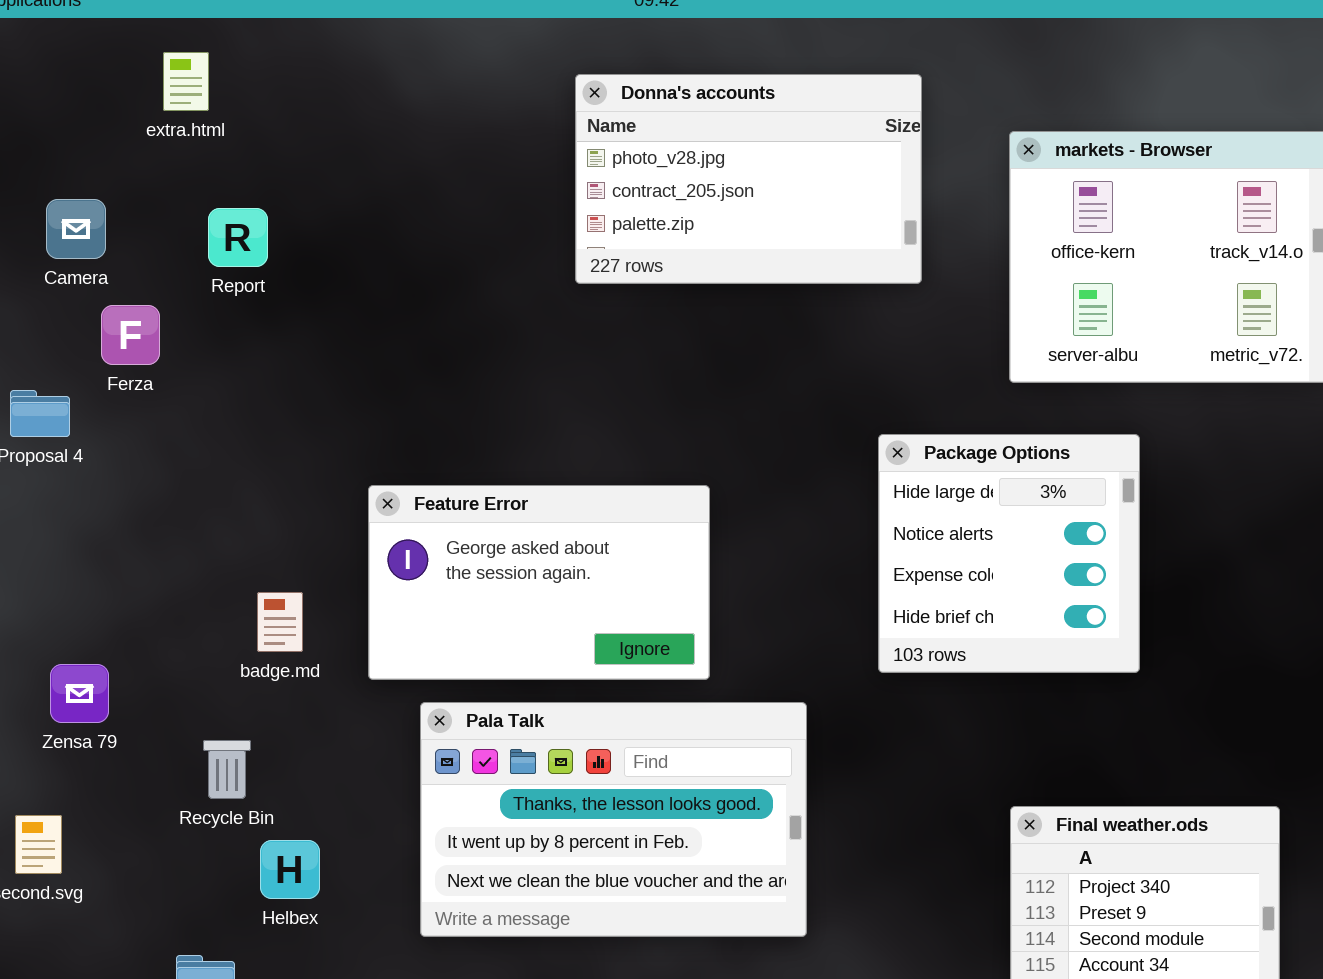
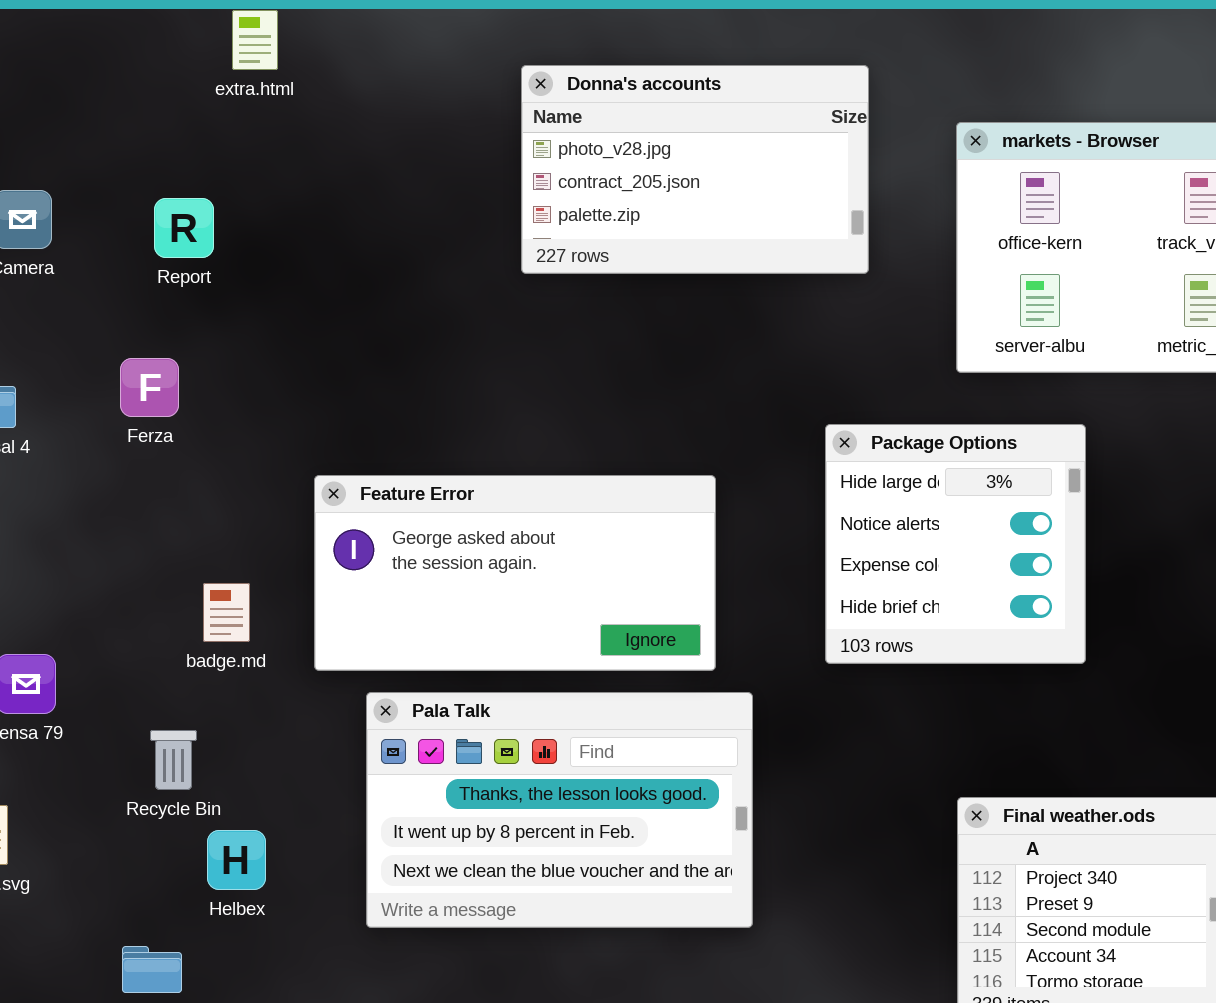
extra.html: [163,52,209,111] -> [232,10,278,70], moved
Ferza: [101,305,160,365] -> [120,358,179,417], moved
Feature Error: [368,485,710,680] -> [314,475,716,671], resized

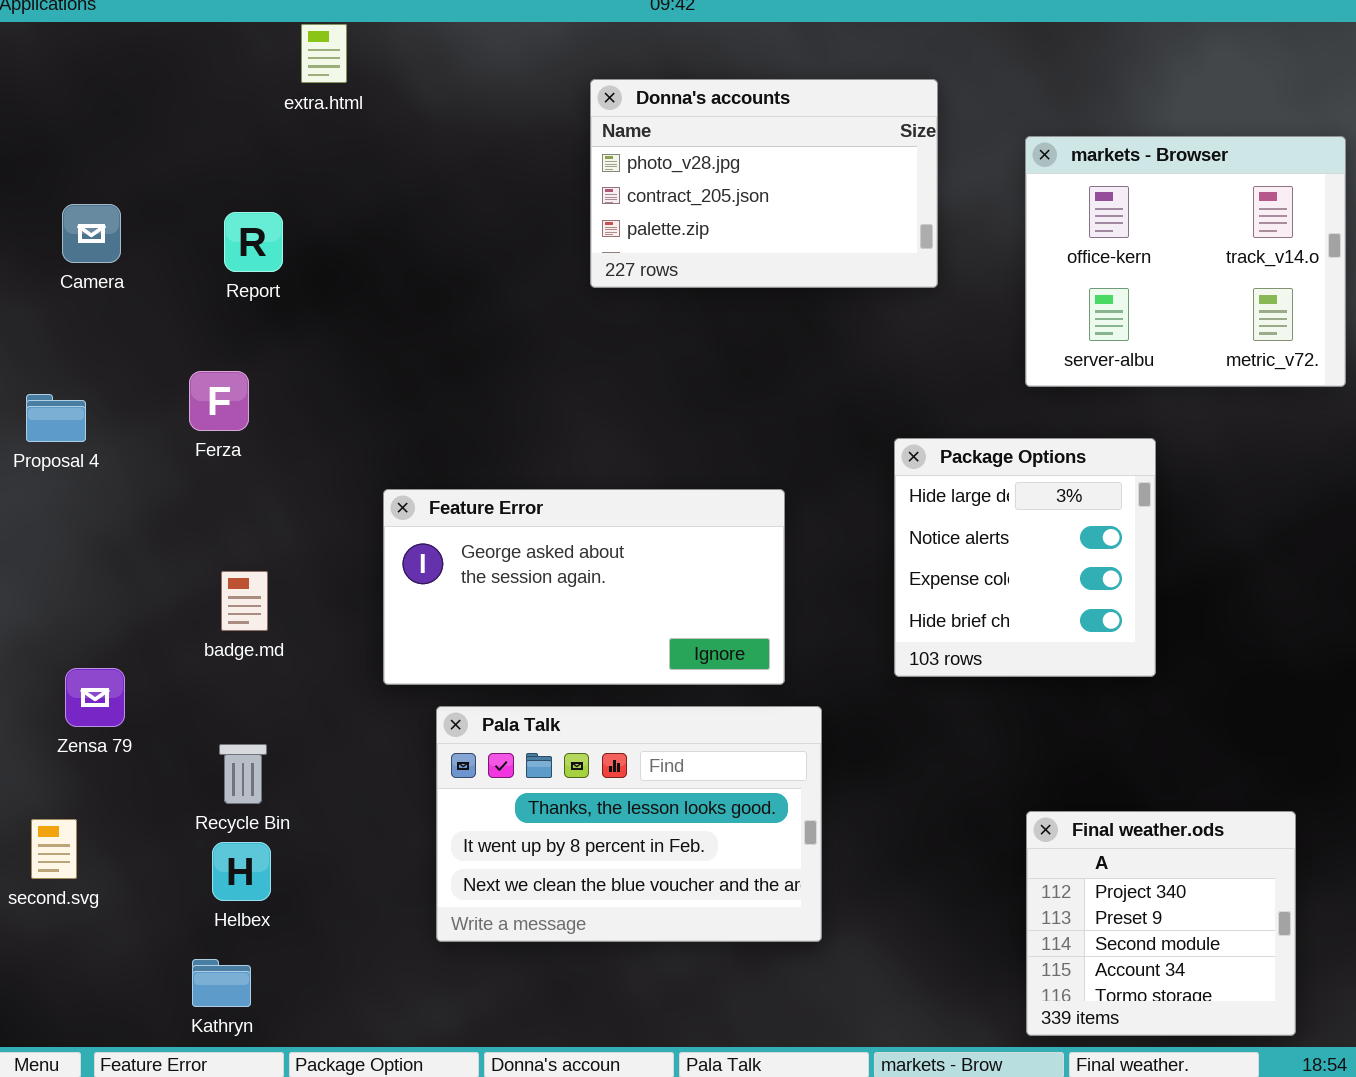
badge.md: [203,583,250,642] -> [221,571,268,631], moved
Helbex: [207,830,266,890] -> [212,842,271,901], moved

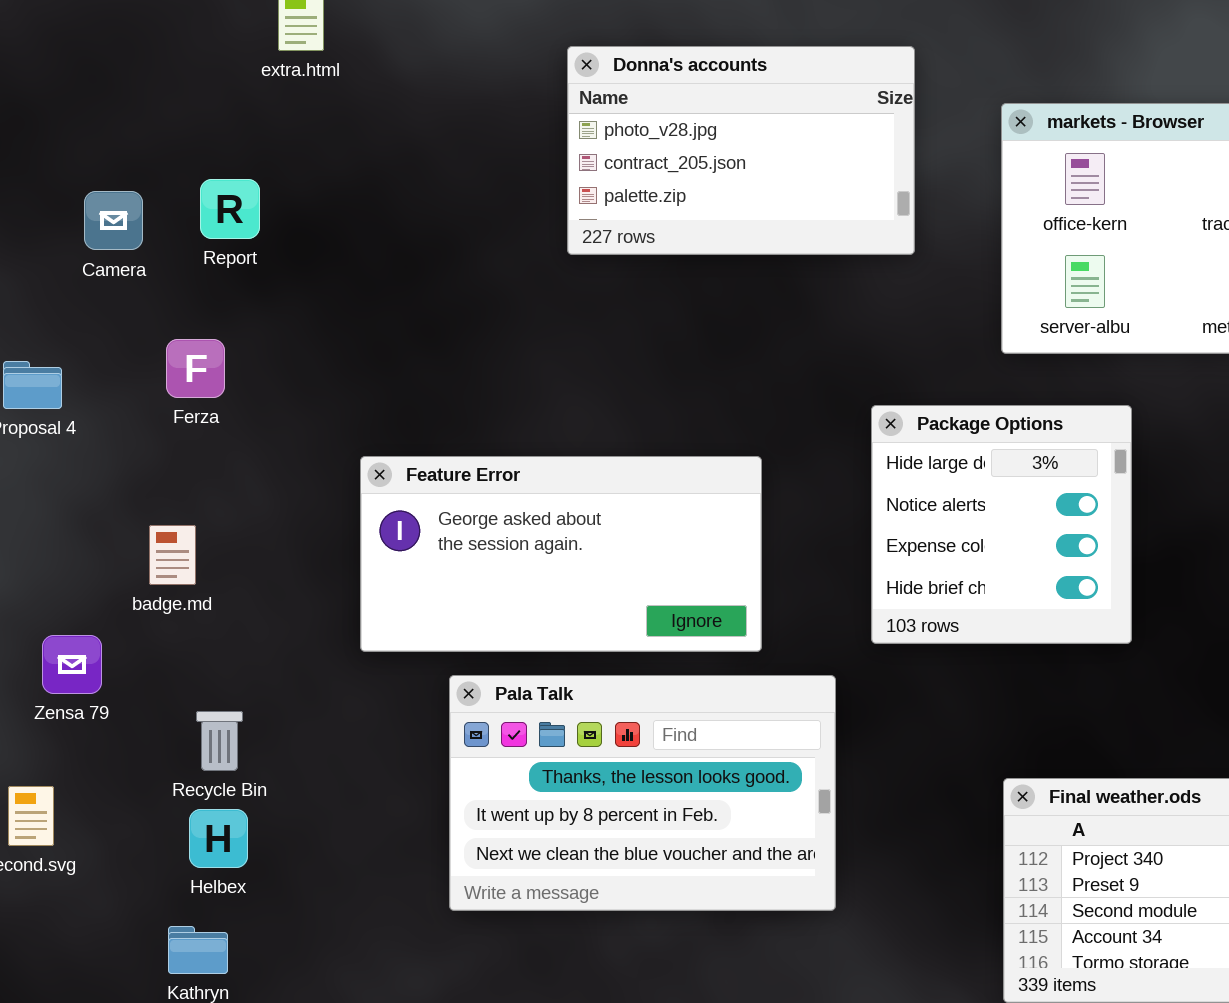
Camera: [62,204,121,263] -> [84,191,143,250], moved
badge.md: [221,571,268,631] -> [149,525,196,585], moved
Pala Talk: [436,706,822,942] -> [449,675,836,911], moved

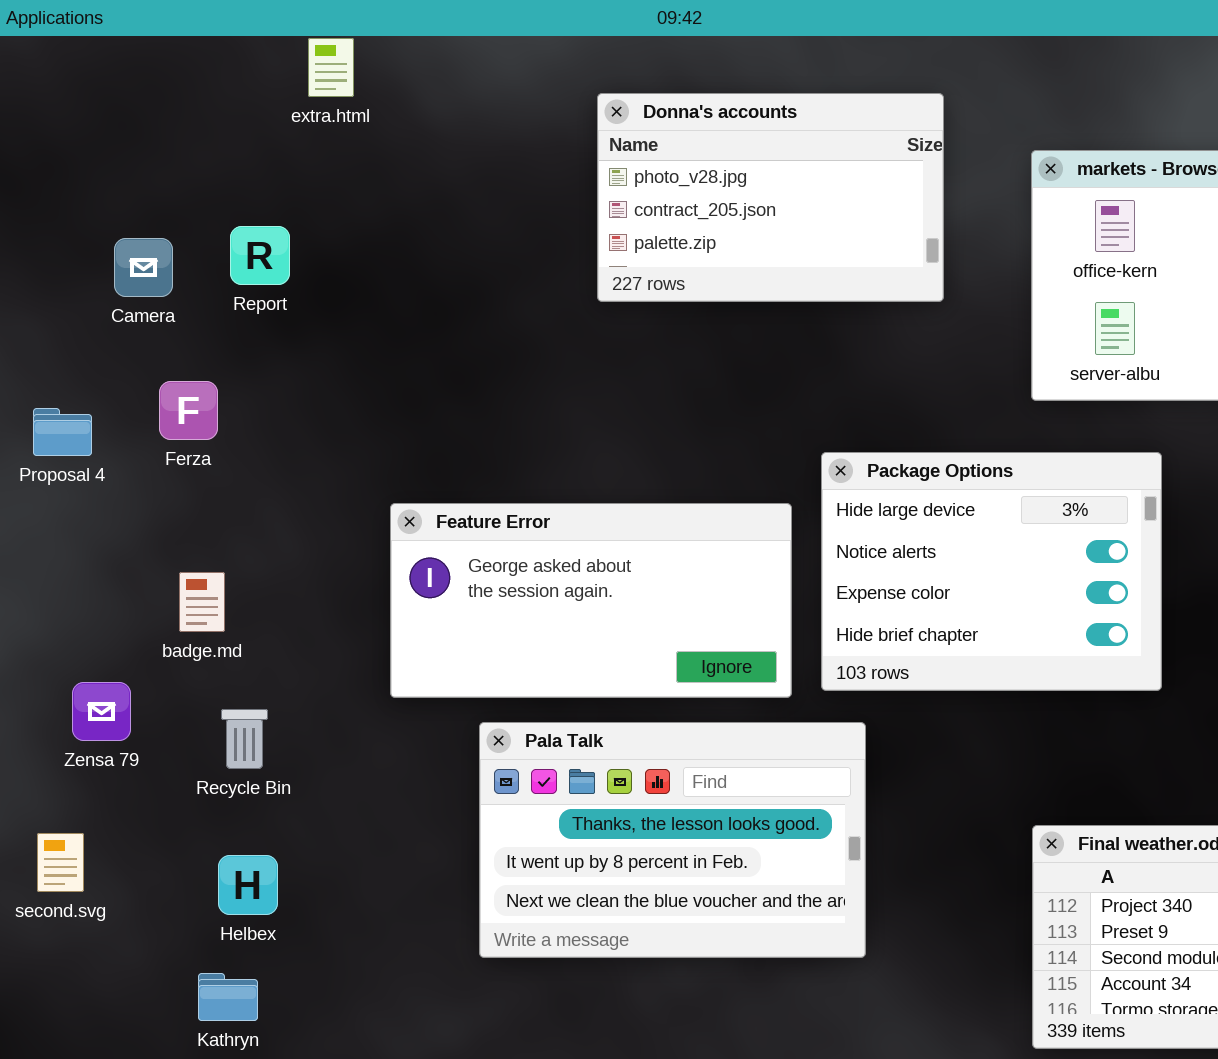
Ferza: [166,339,225,398] -> [159,381,218,440], moved
Package Options: [871,405,1132,644] -> [821,452,1162,691], resized
Recycle Bin: [196,711,243,771] -> [221,709,268,769], moved

